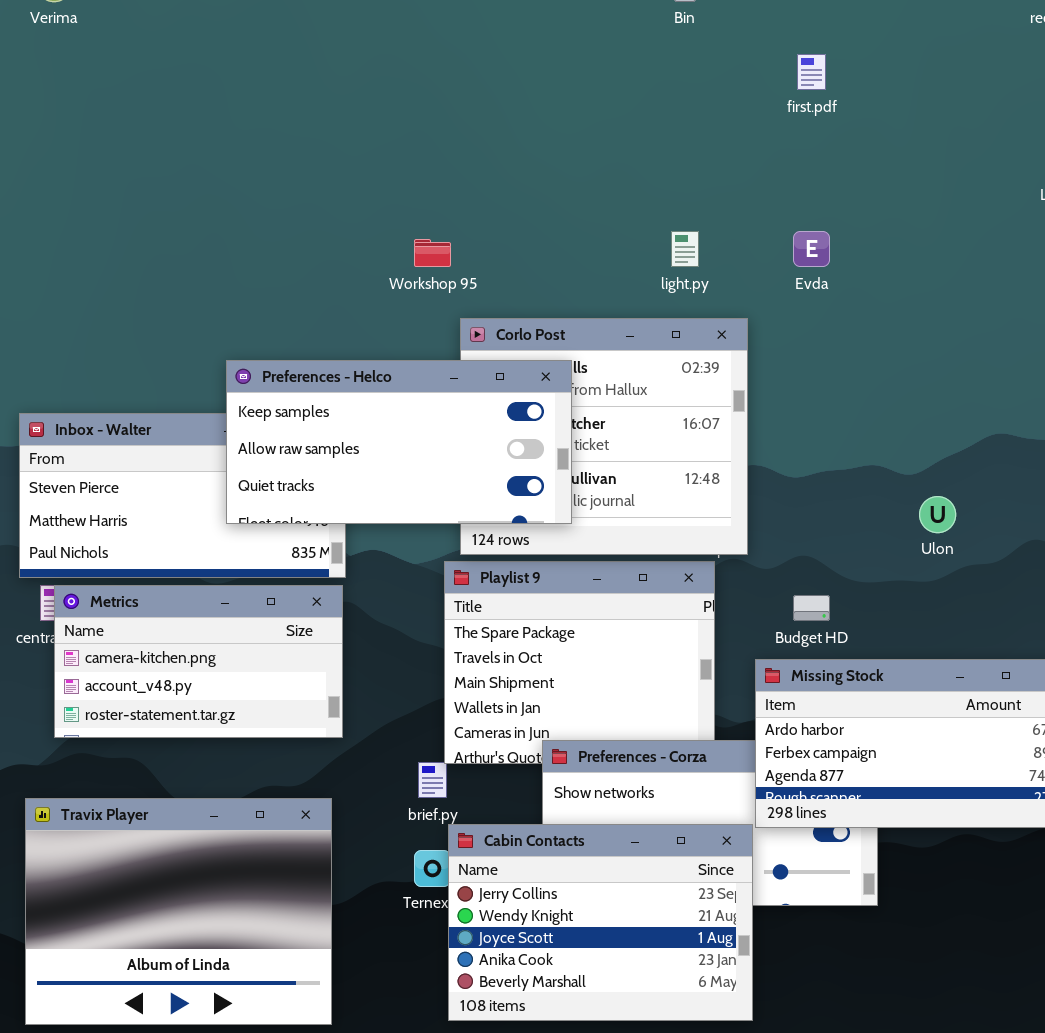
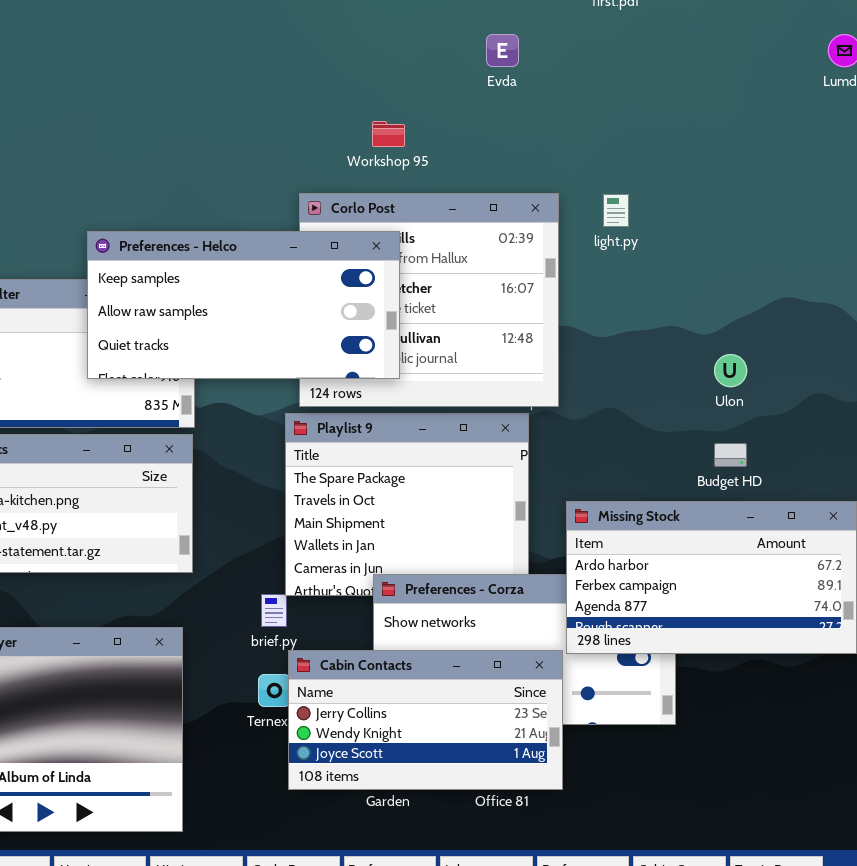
light.py: [671,231,699,267] -> [603,194,629,227], moved
Evda: [793,231,830,267] -> [486,34,519,67], moved
Workshop 95: [414,239,451,267] -> [372,121,405,147], moved
Budget HD: [793,595,830,621] -> [714,443,747,467], moved
Cabin Contacts: [448,824,753,1021] -> [288,650,563,790], resized

